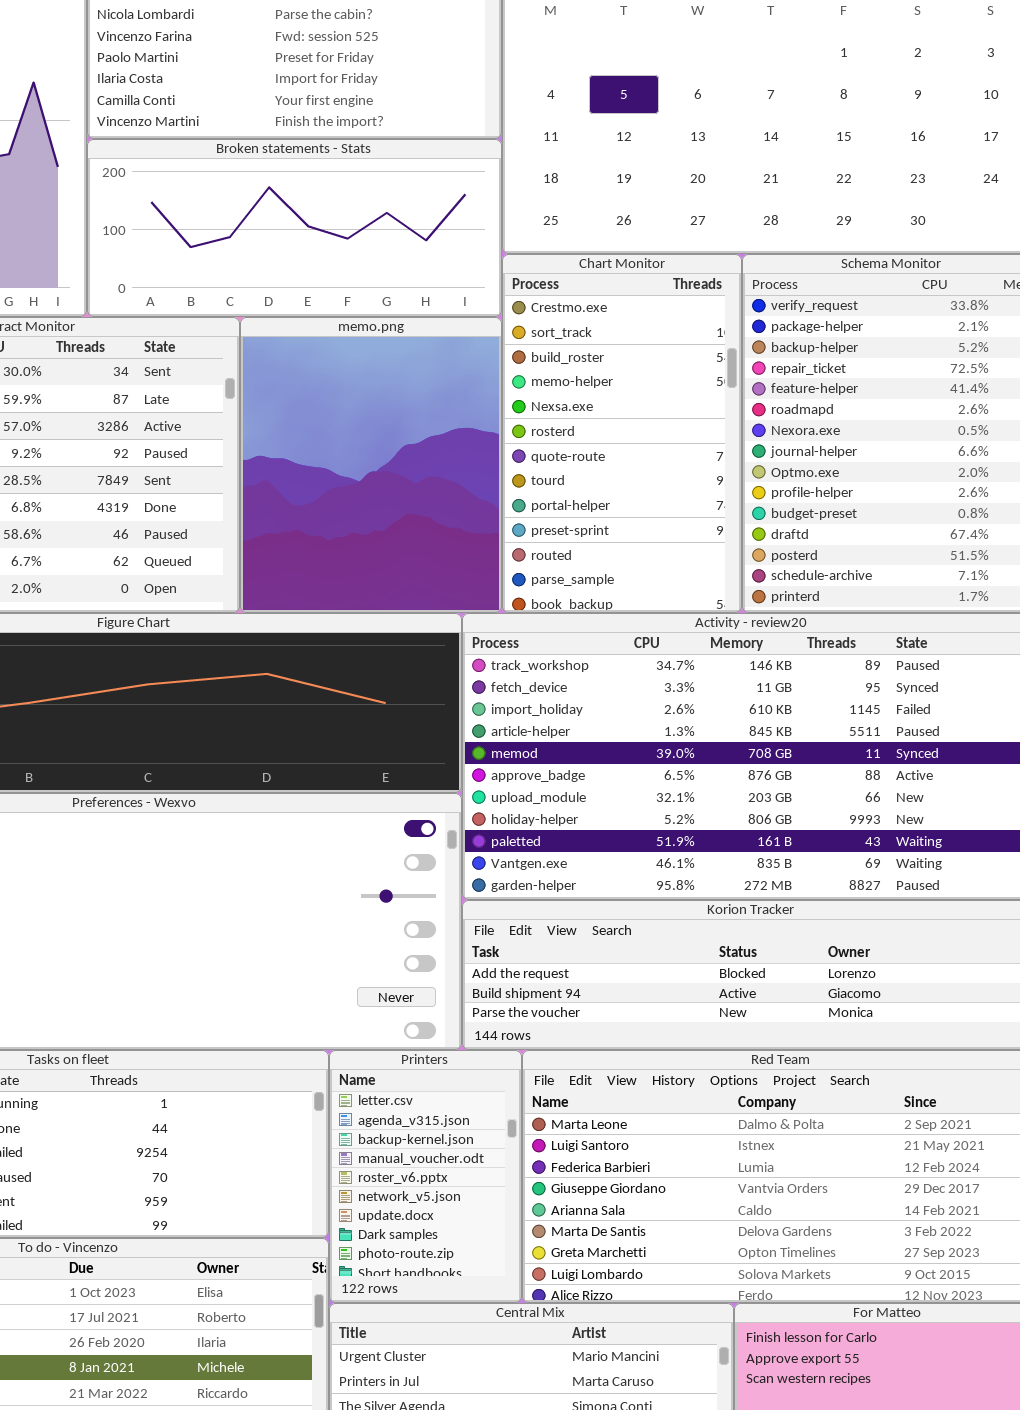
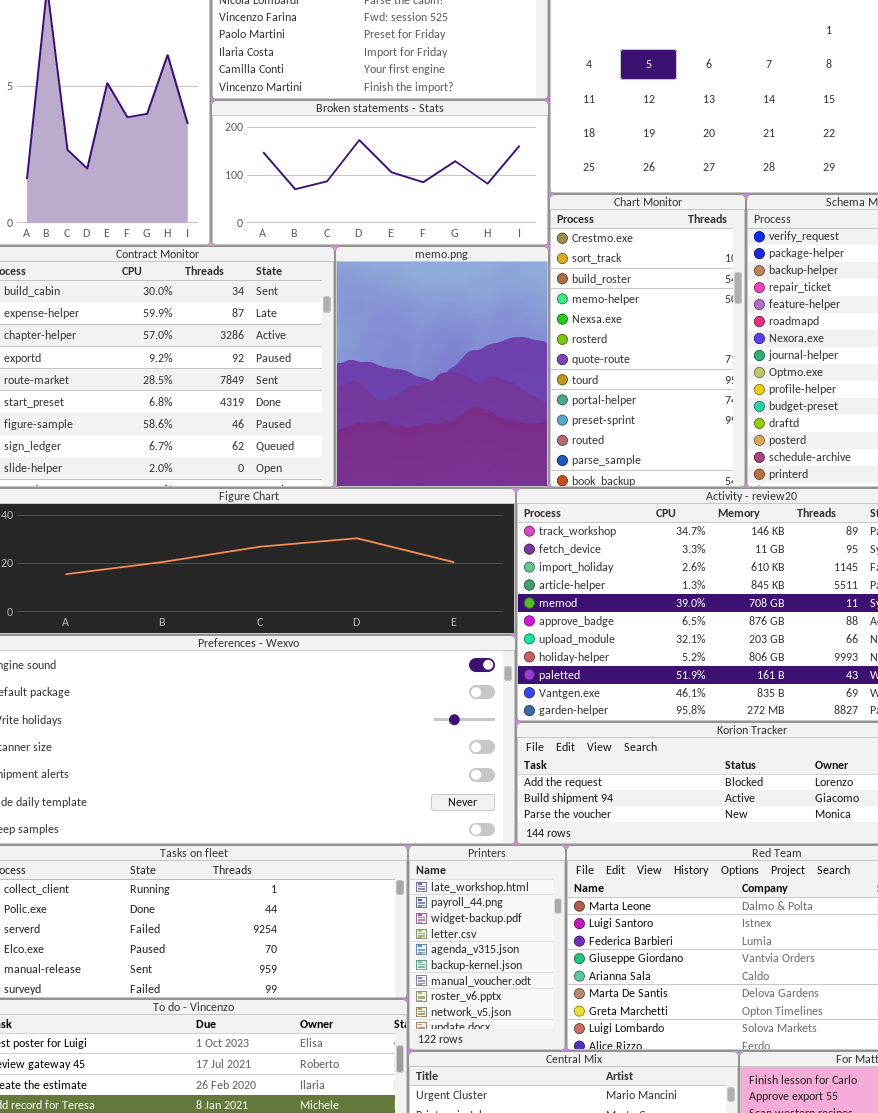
Printers: [329,1050,522,1303] -> [408,845,566,1051], scrolled up 3 rows

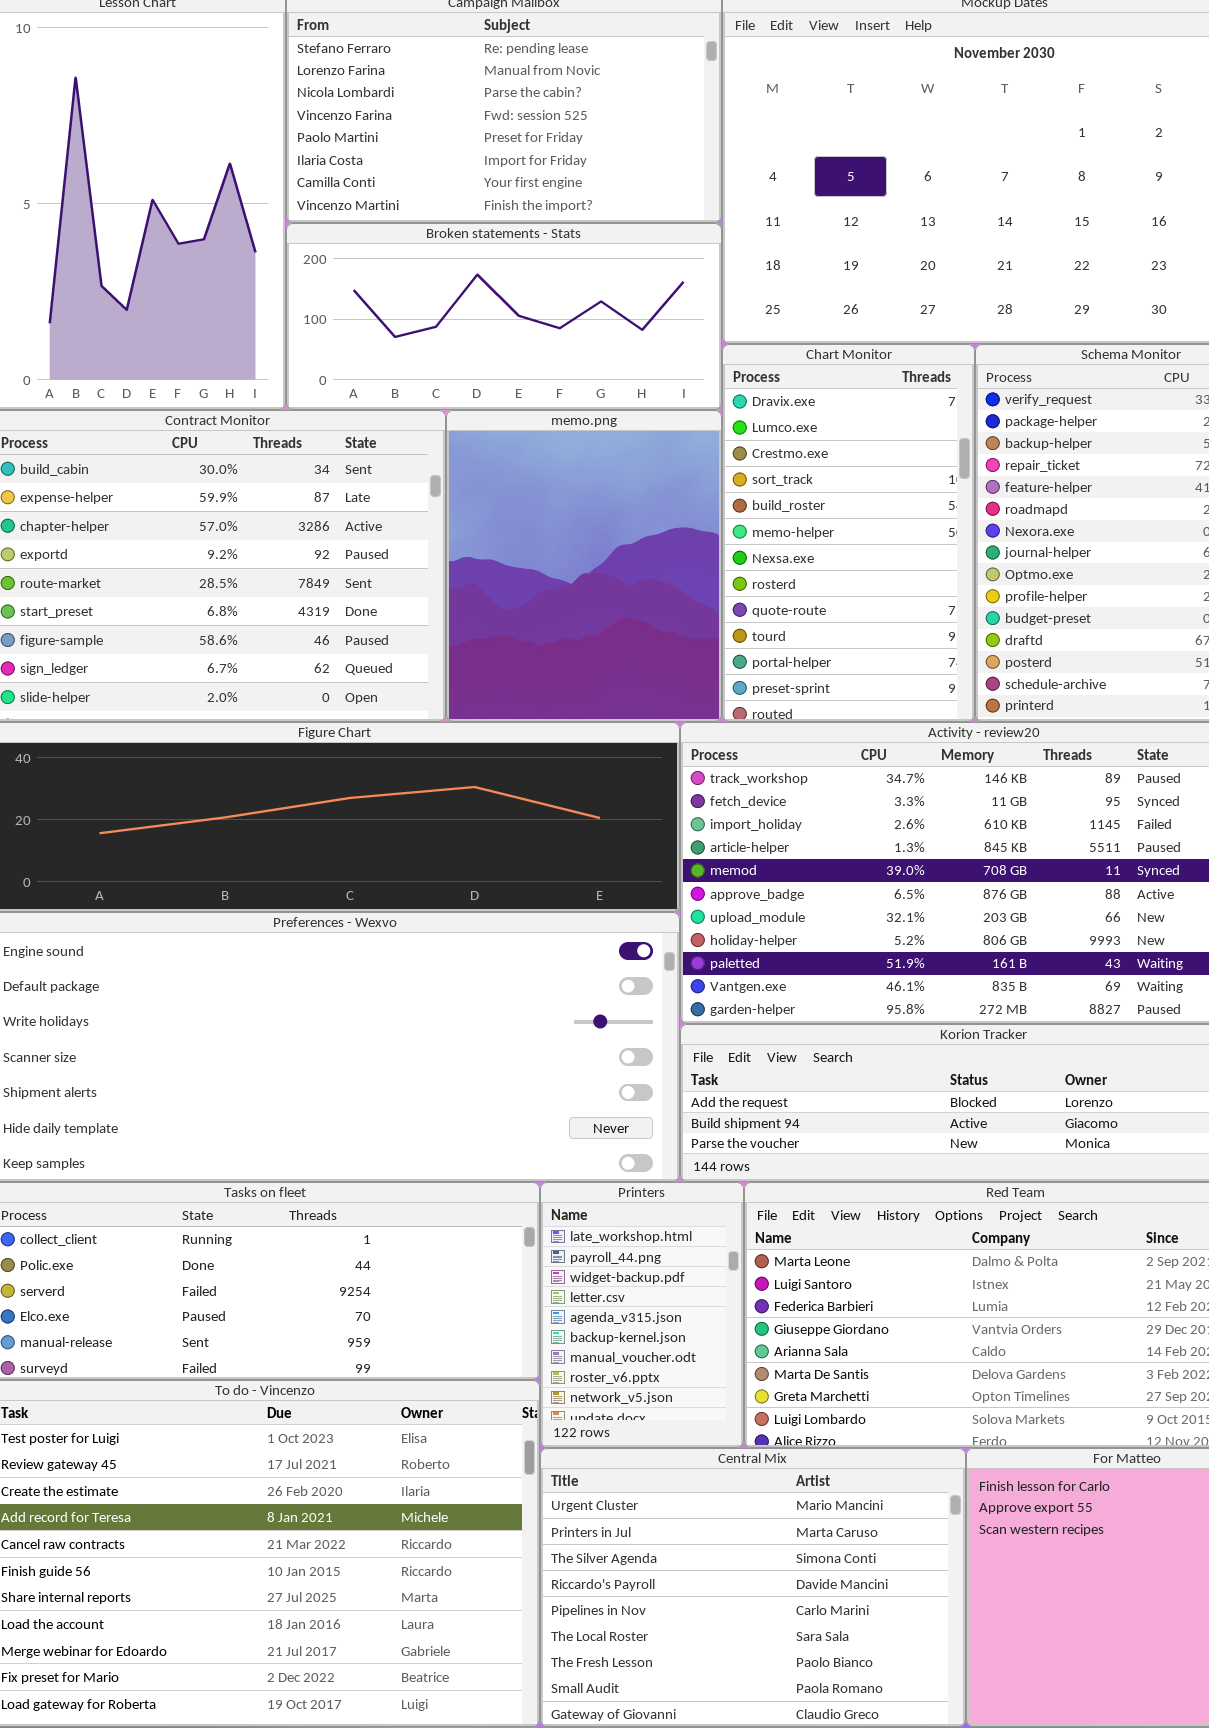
Chart Monitor: [549,194,746,488] -> [722,344,975,722], scrolled up 2 rows

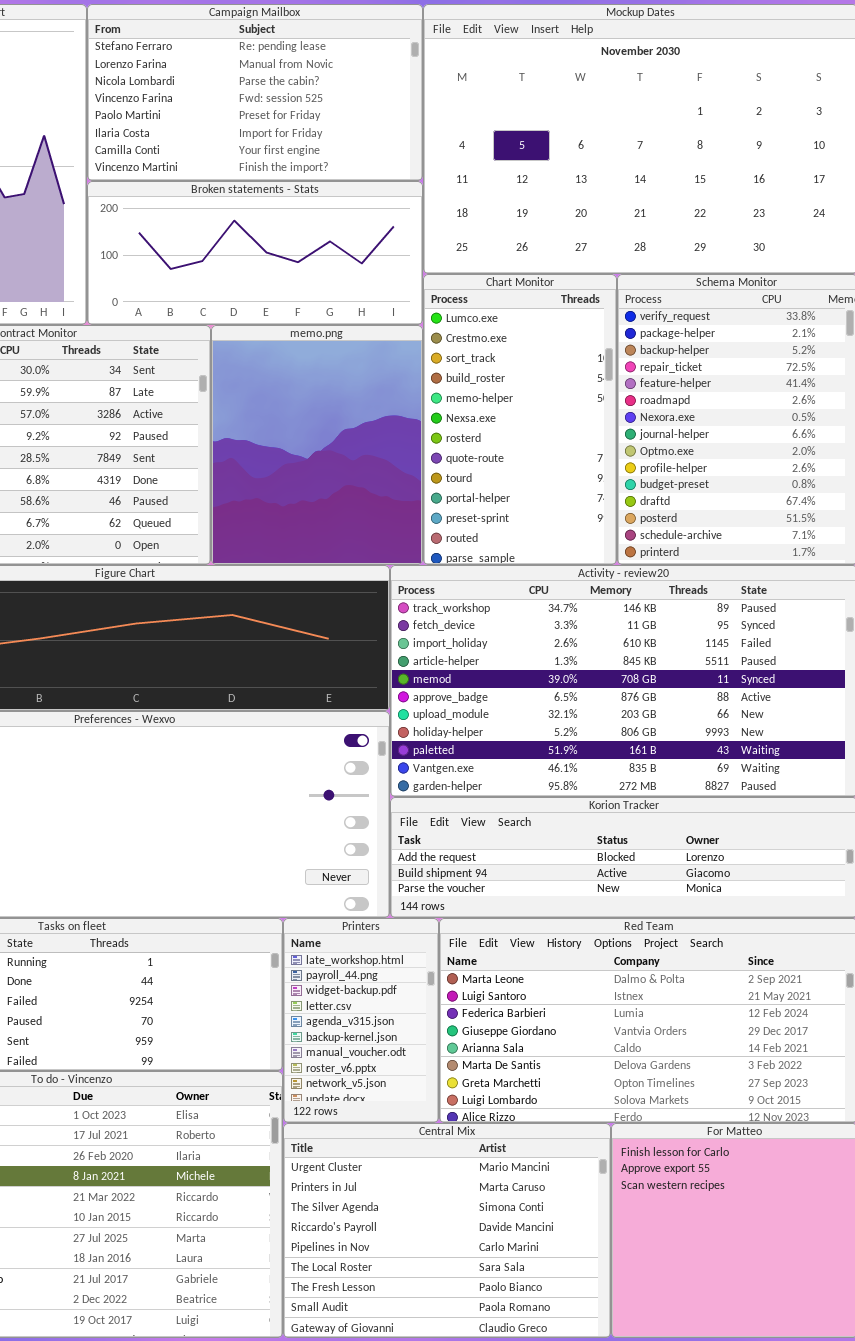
Chart Monitor: [722,344,975,722] -> [423,274,617,565], scrolled down 1 row

